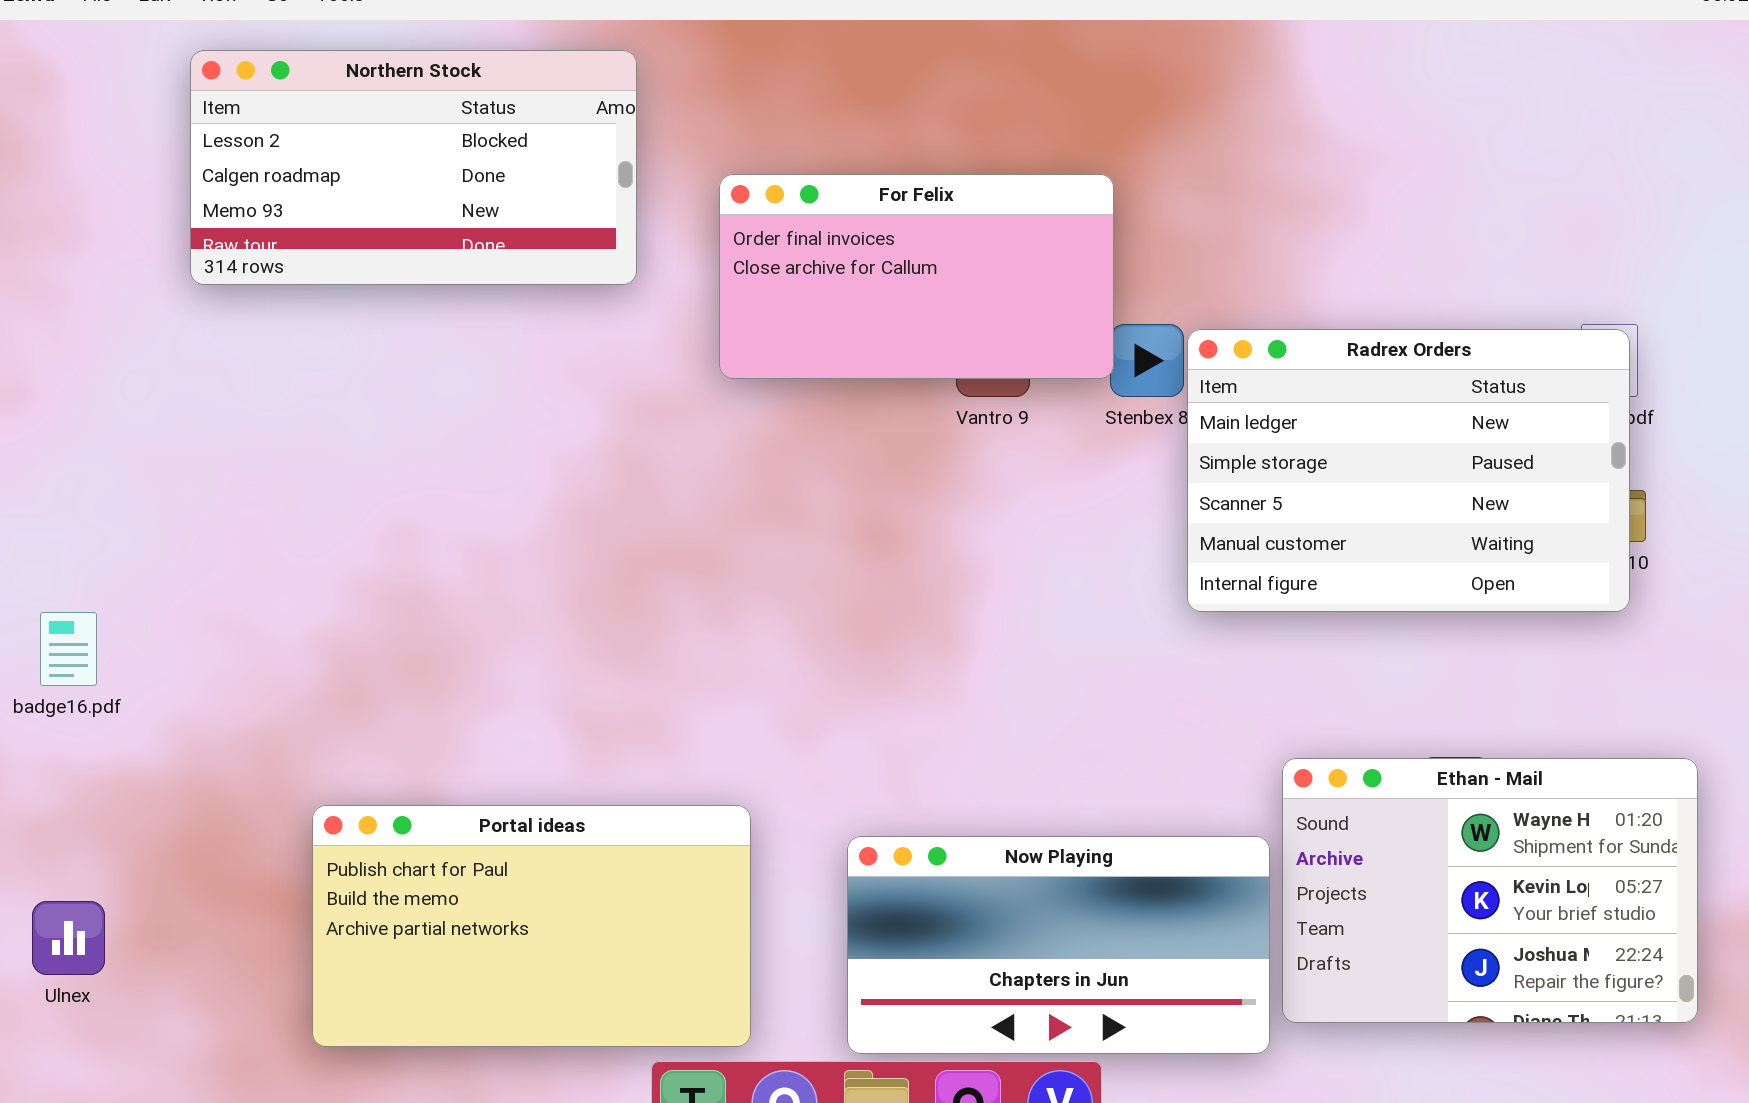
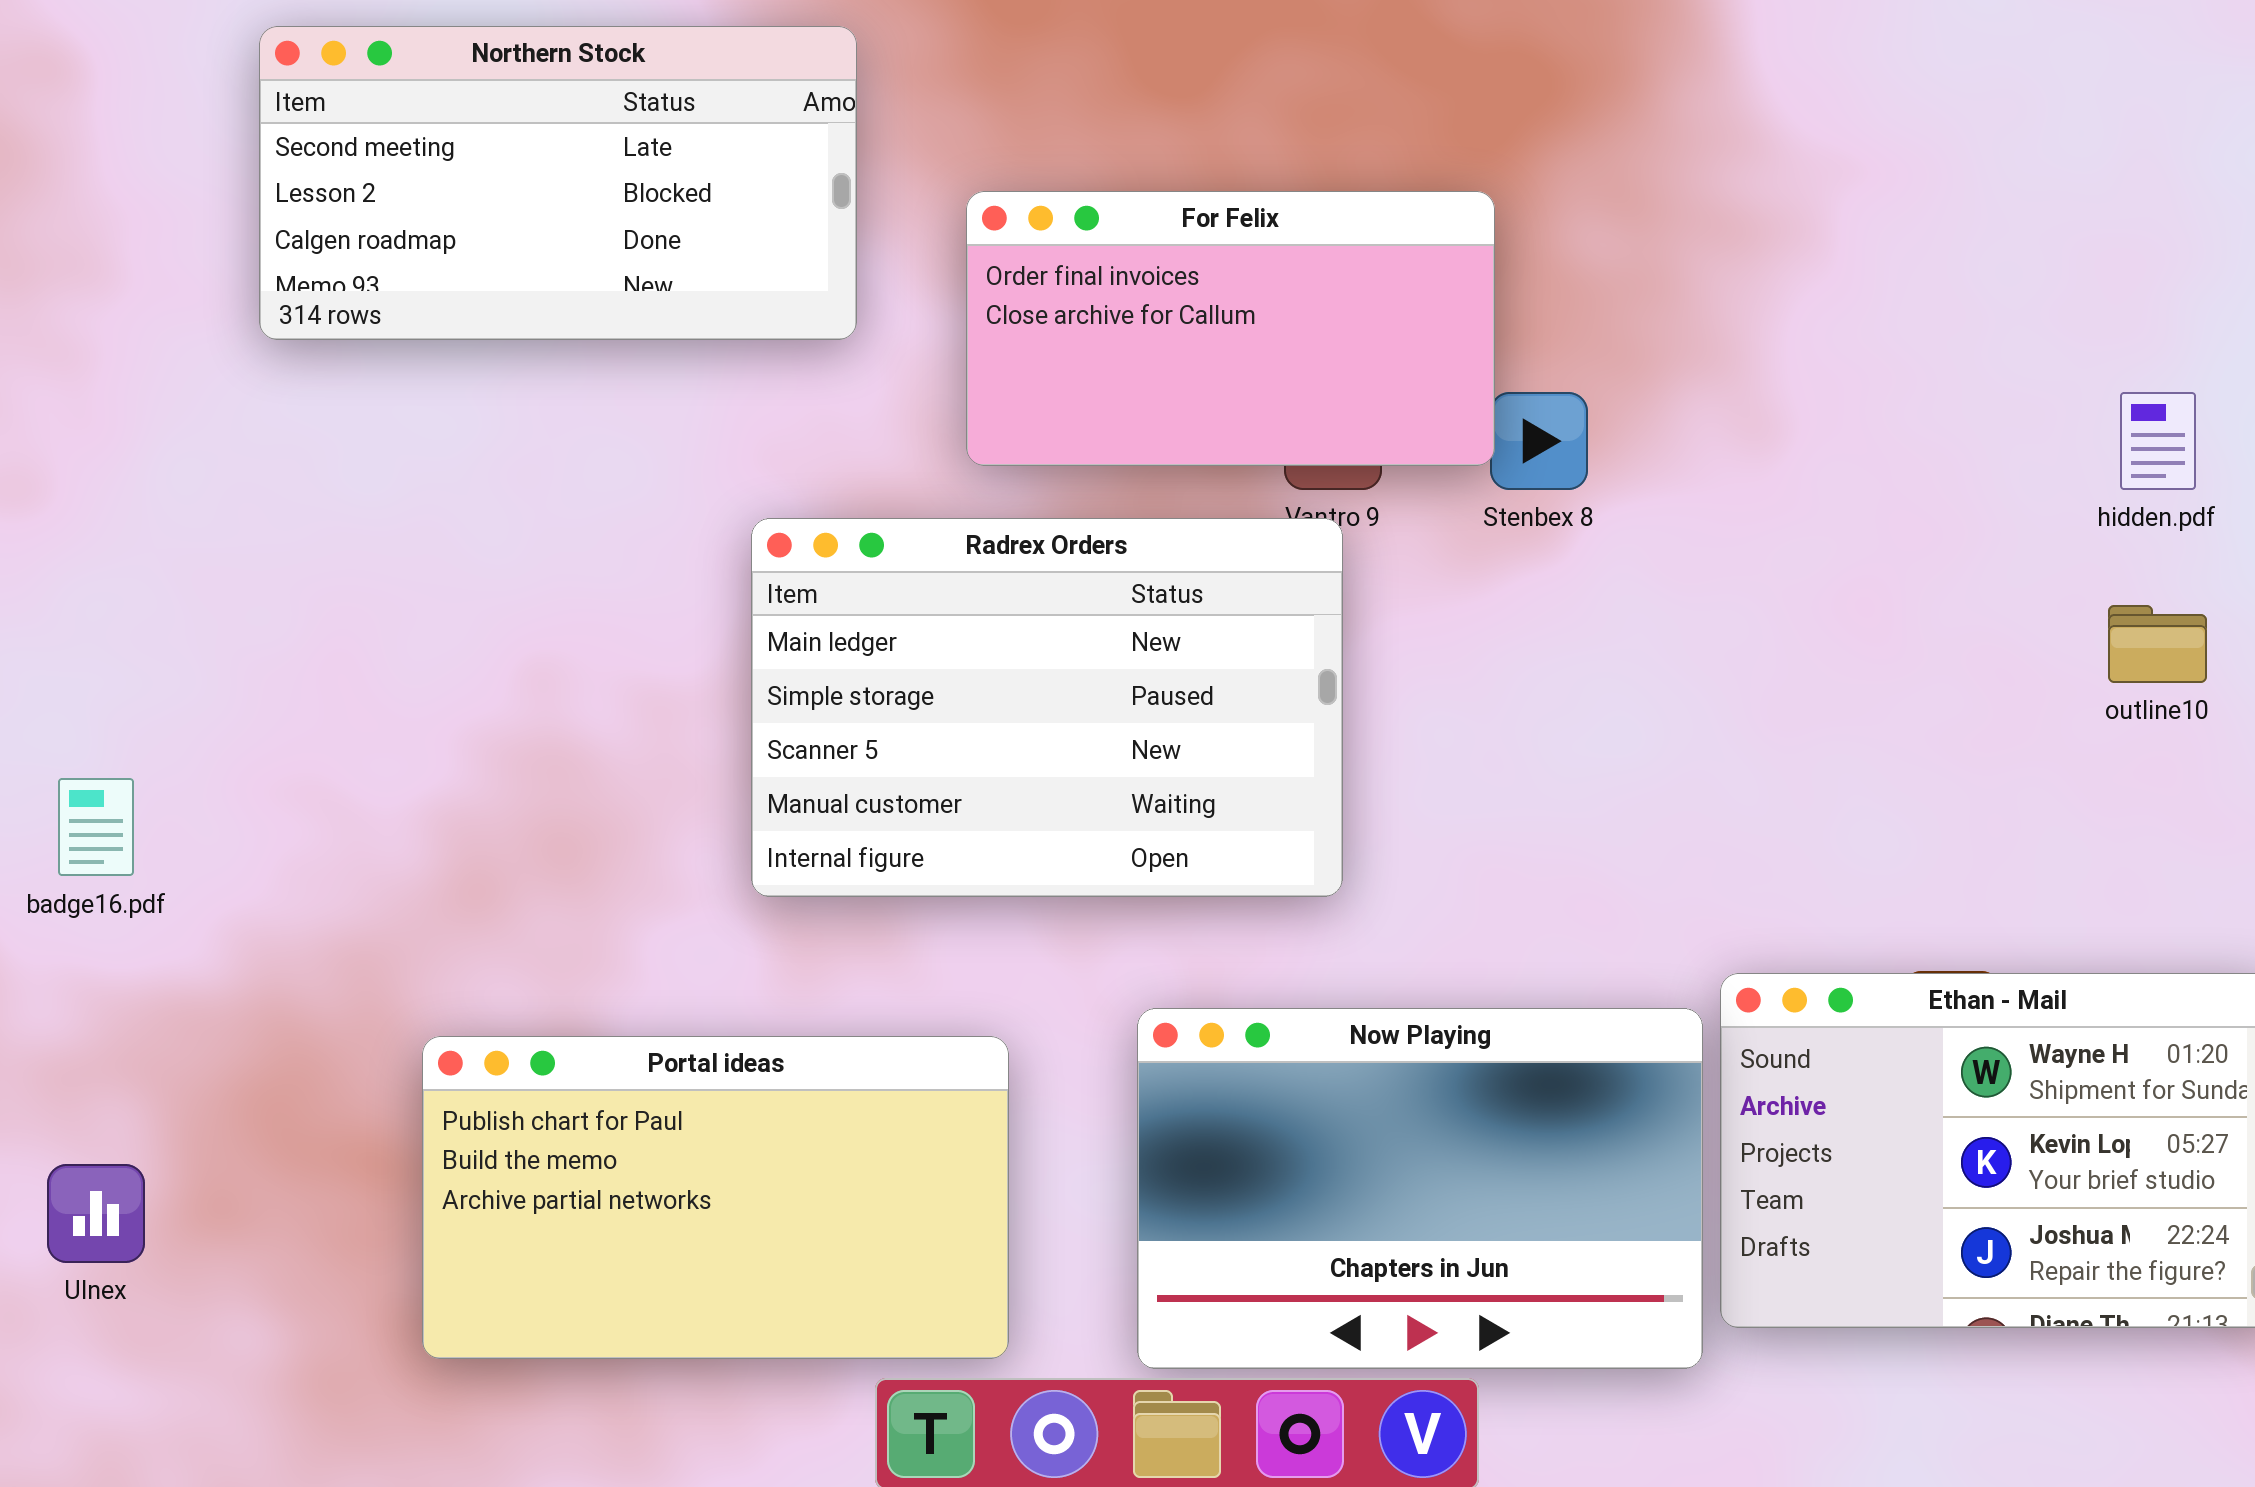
Northern Stock: [190,50,637,285] -> [259,26,857,340], scrolled up 1 row
Radrex Orders: [1187,329,1630,612] -> [751,518,1343,897], moved
Now Playing: [847,836,1270,1054] -> [1137,1008,1703,1369], resized

